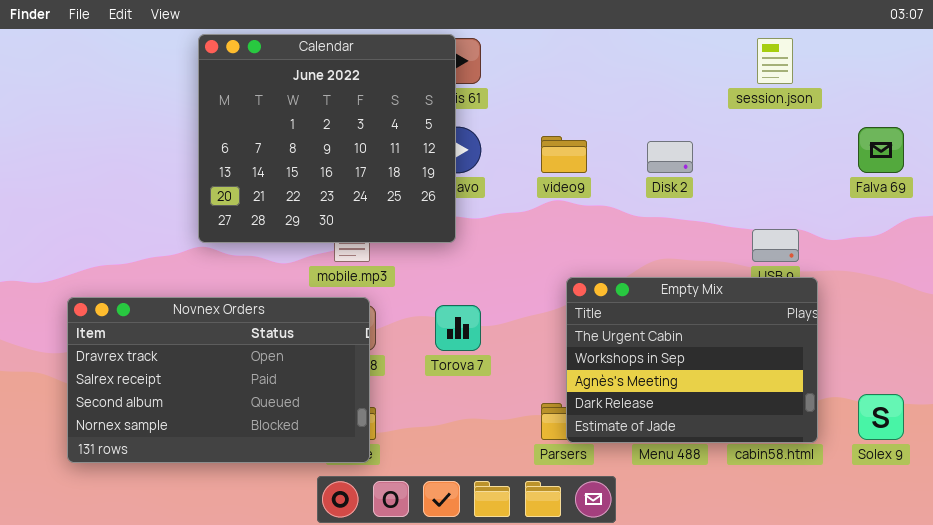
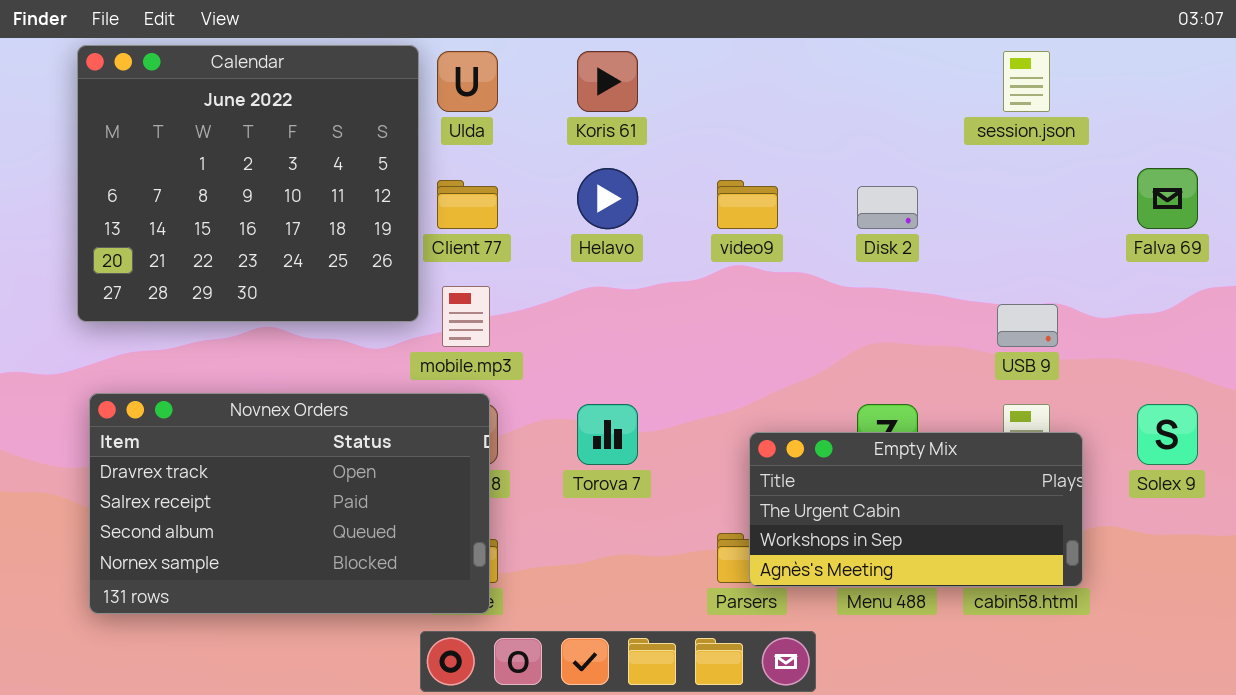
Calendar: [198,34,456,243] -> [77,45,419,322], moved
Empty Mix: [566,277,818,443] -> [749,432,1083,587], resized
Solex 9: [858,394,904,440] -> [1137,404,1198,465], moved

